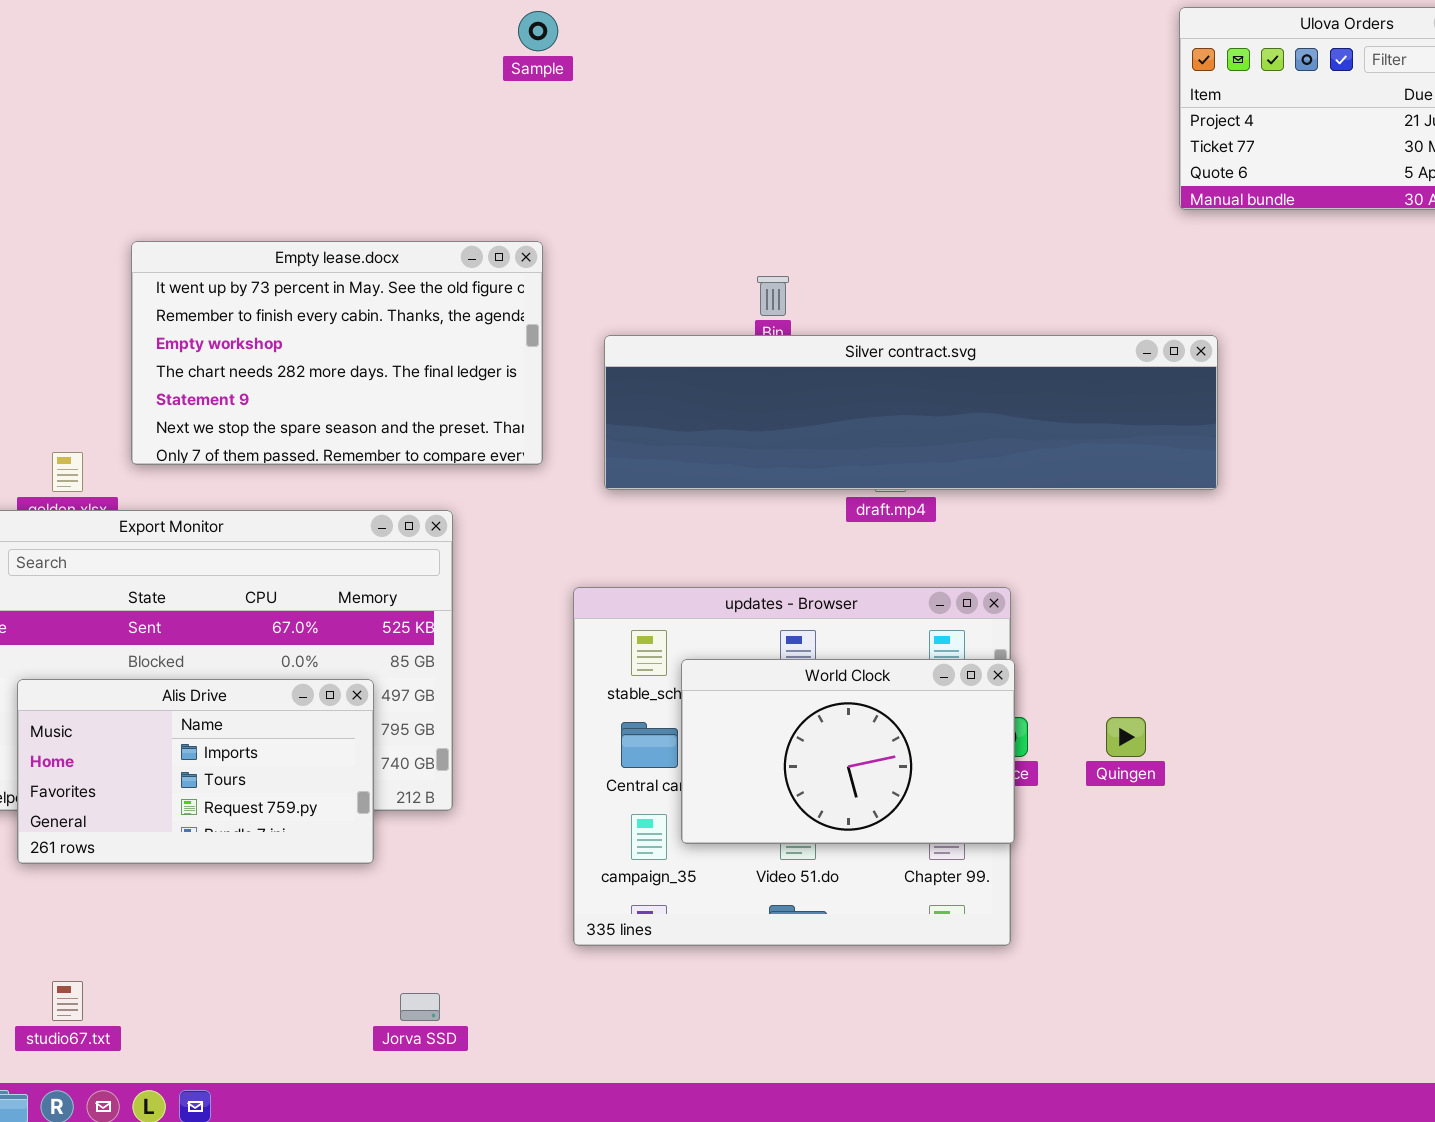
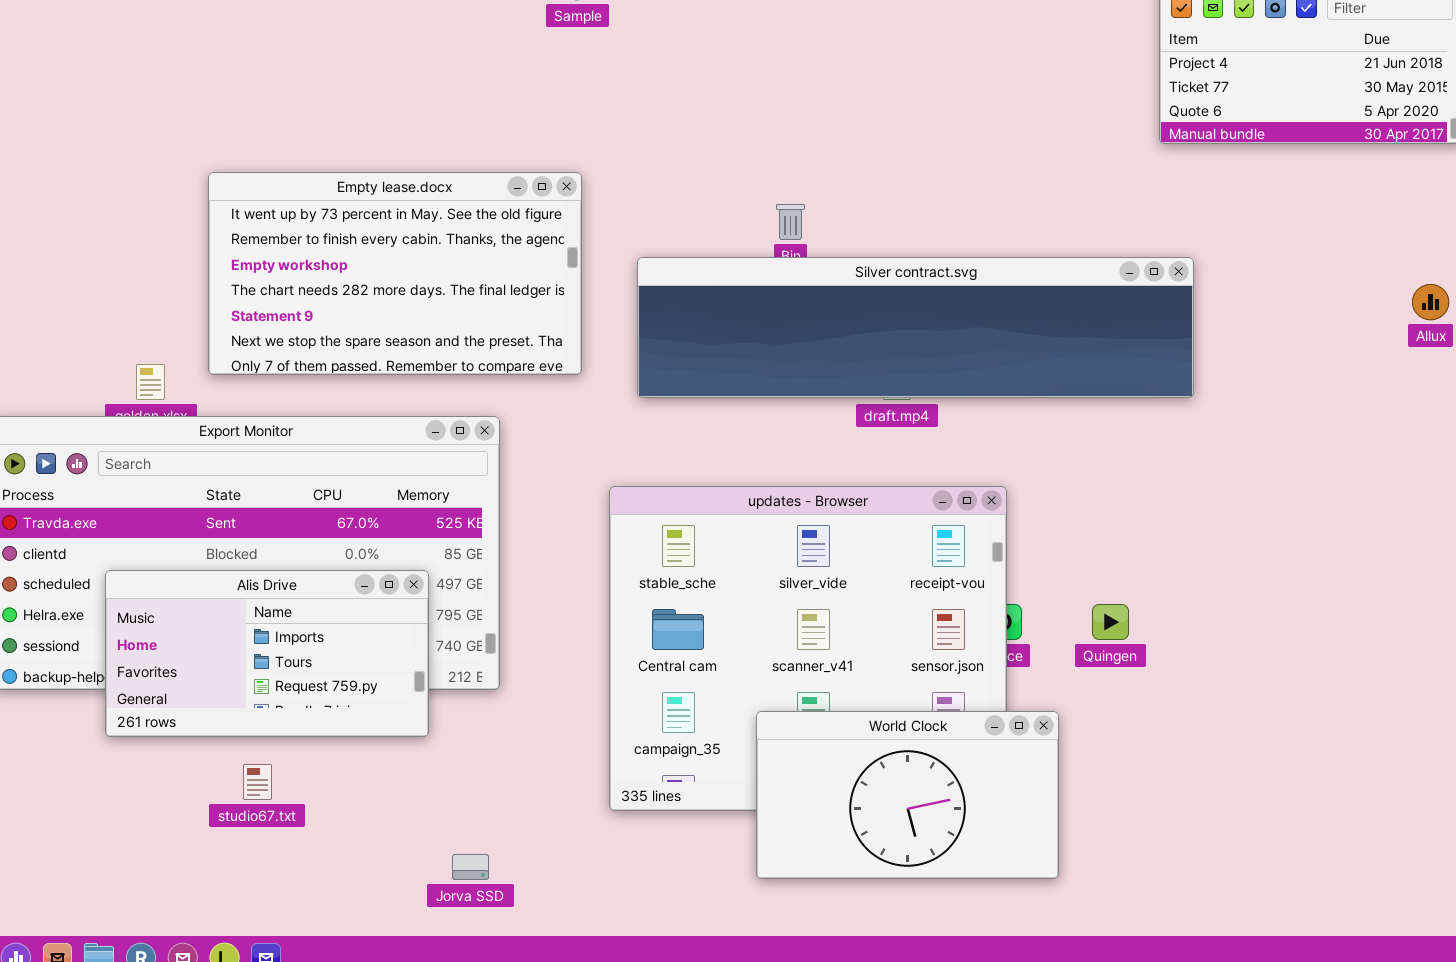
World Clock: [681,659,1015,844] -> [756,711,1059,879], moved
studio67.txt: [52,981,83,1021] -> [243,764,272,800], moved

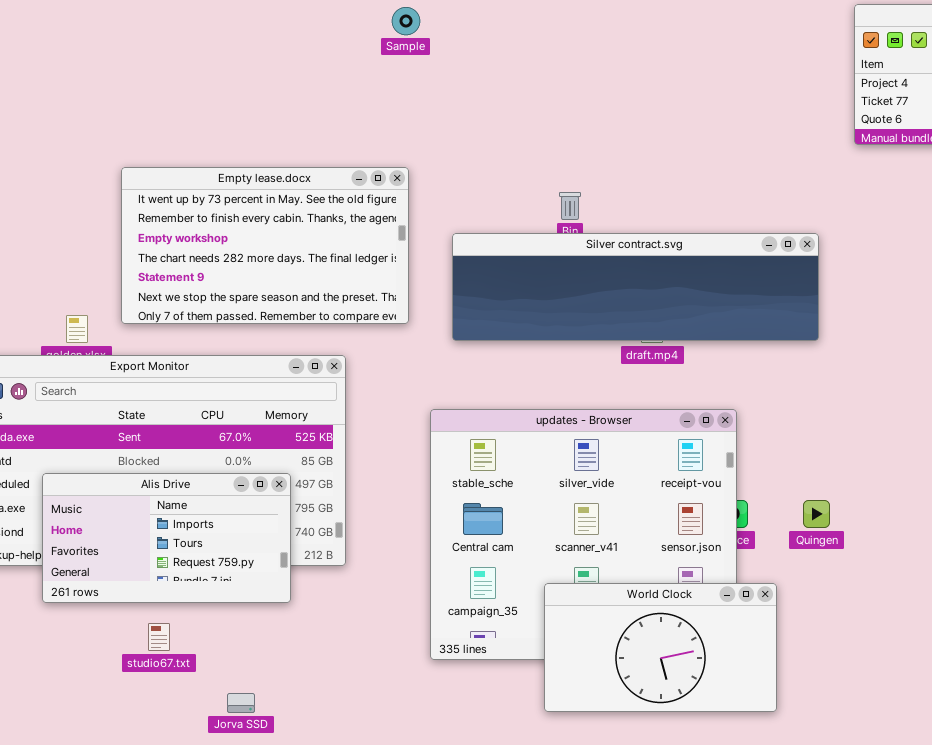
Silver contract.svg: [637,257,1194,398] -> [452,233,819,341], resized
Jorva SSD: [452,854,489,880] -> [227,693,255,713], moved

